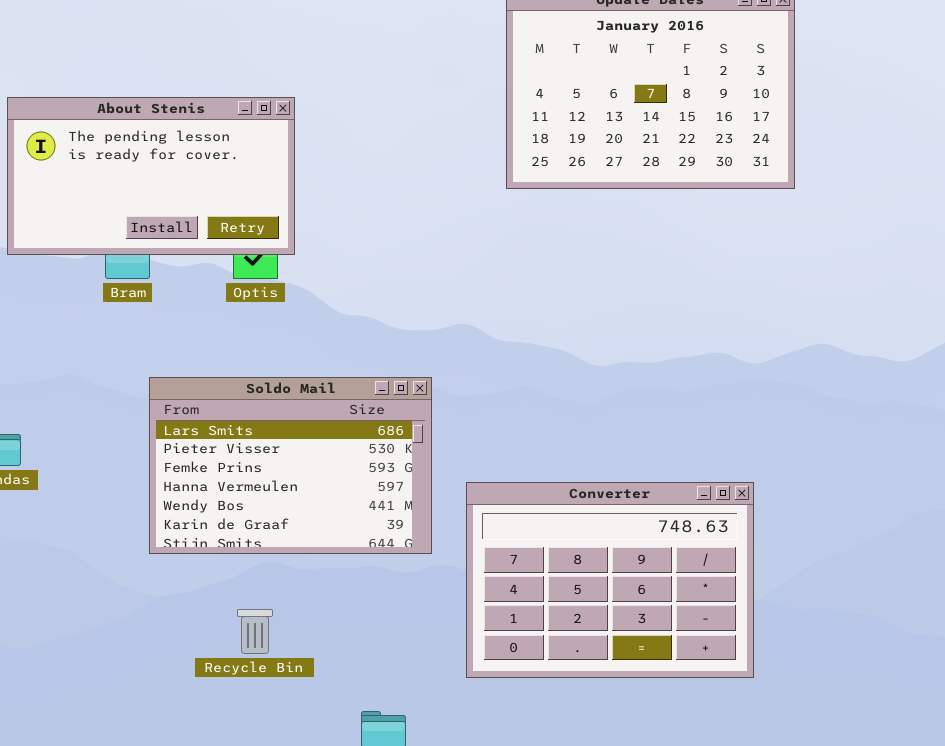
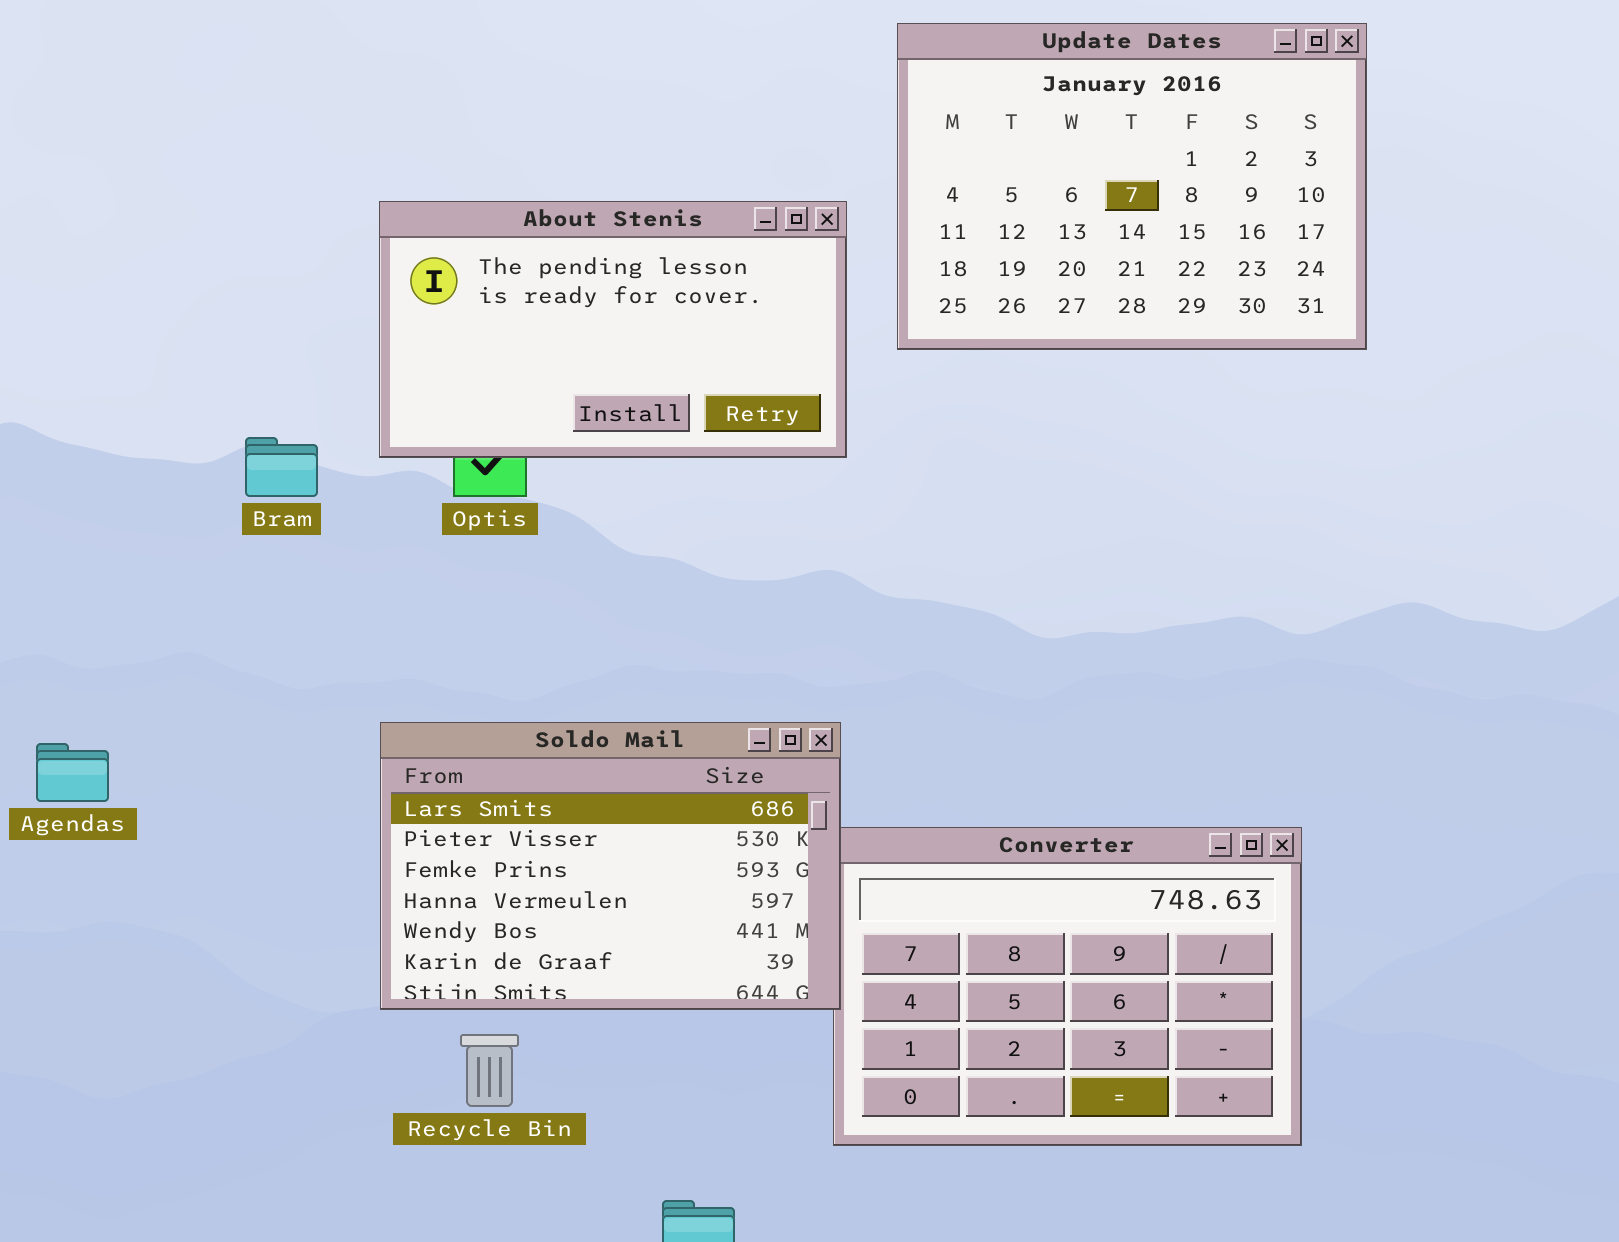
About Stenis: [7,97,295,255] -> [379,201,847,458], moved
Soldo Mail: [149,377,432,554] -> [380,722,841,1010], moved

